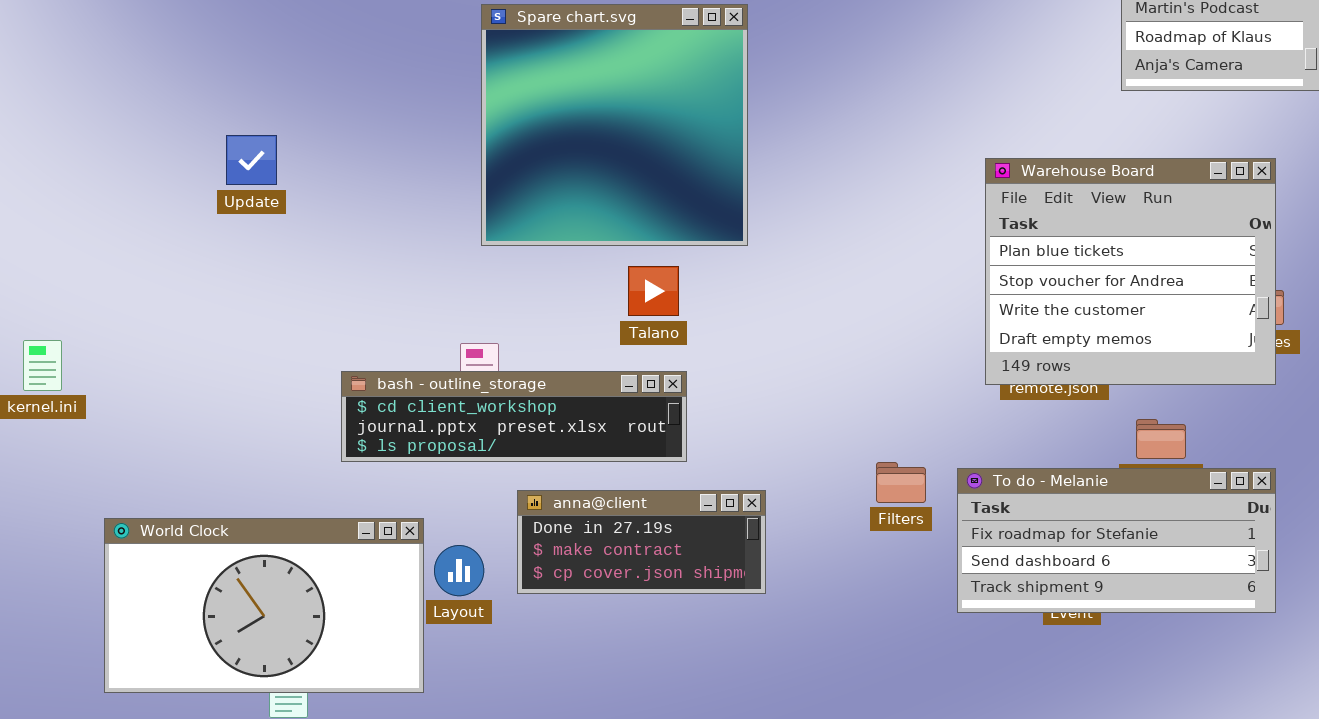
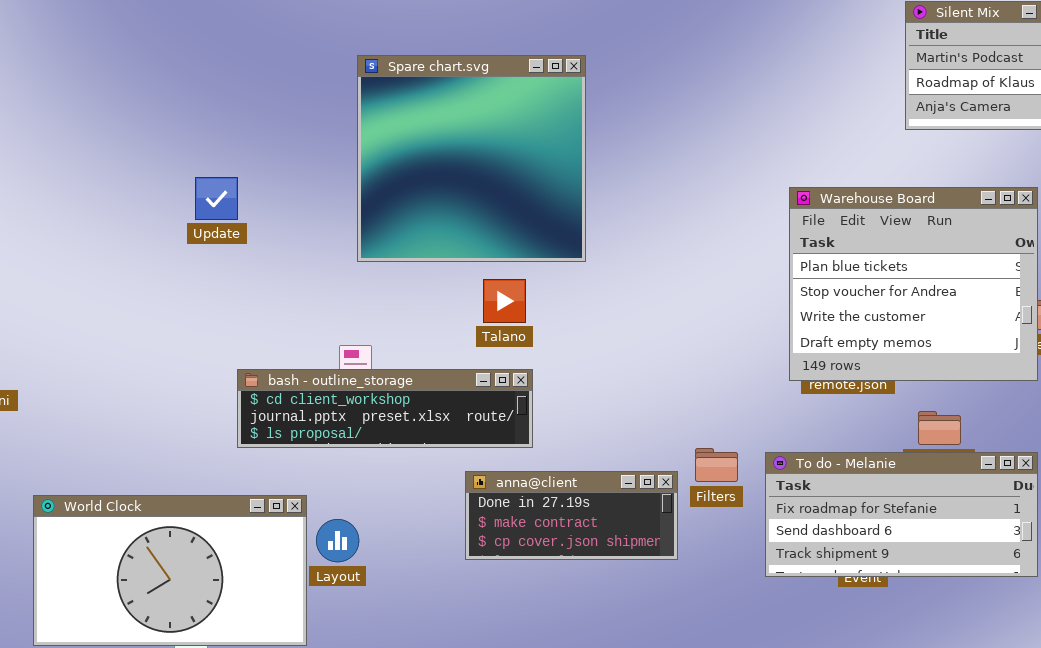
Update: [226,135,277,185] -> [195,177,238,220], moved
anna@client: [517,490,766,594] -> [465,471,678,560], moved

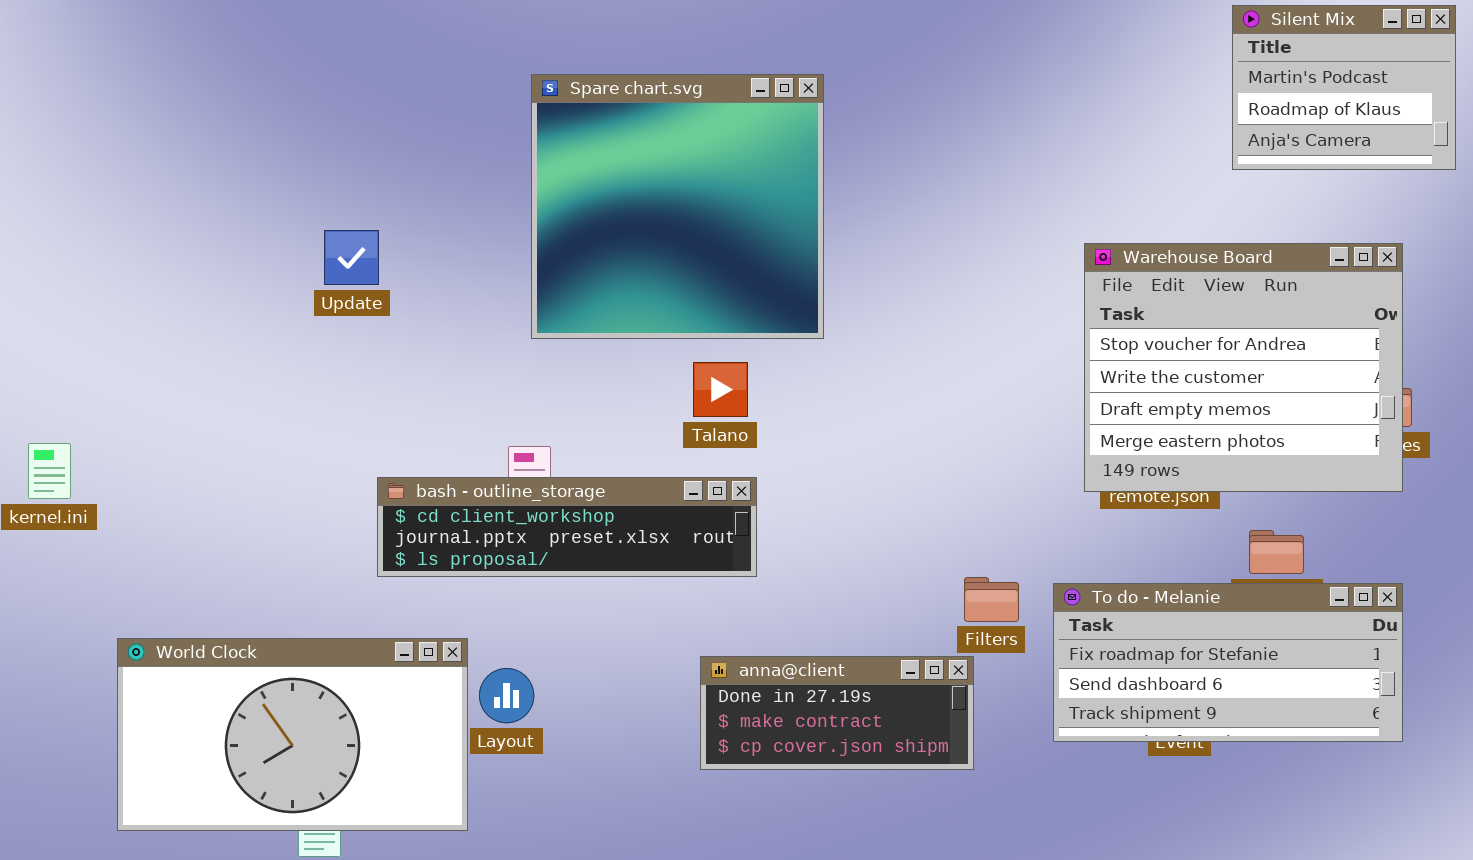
Warehouse Board: [789,187,1038,381] -> [1084,243,1403,492], scrolled down 1 row
anna@client: [465,471,678,560] -> [700,656,974,770], moved

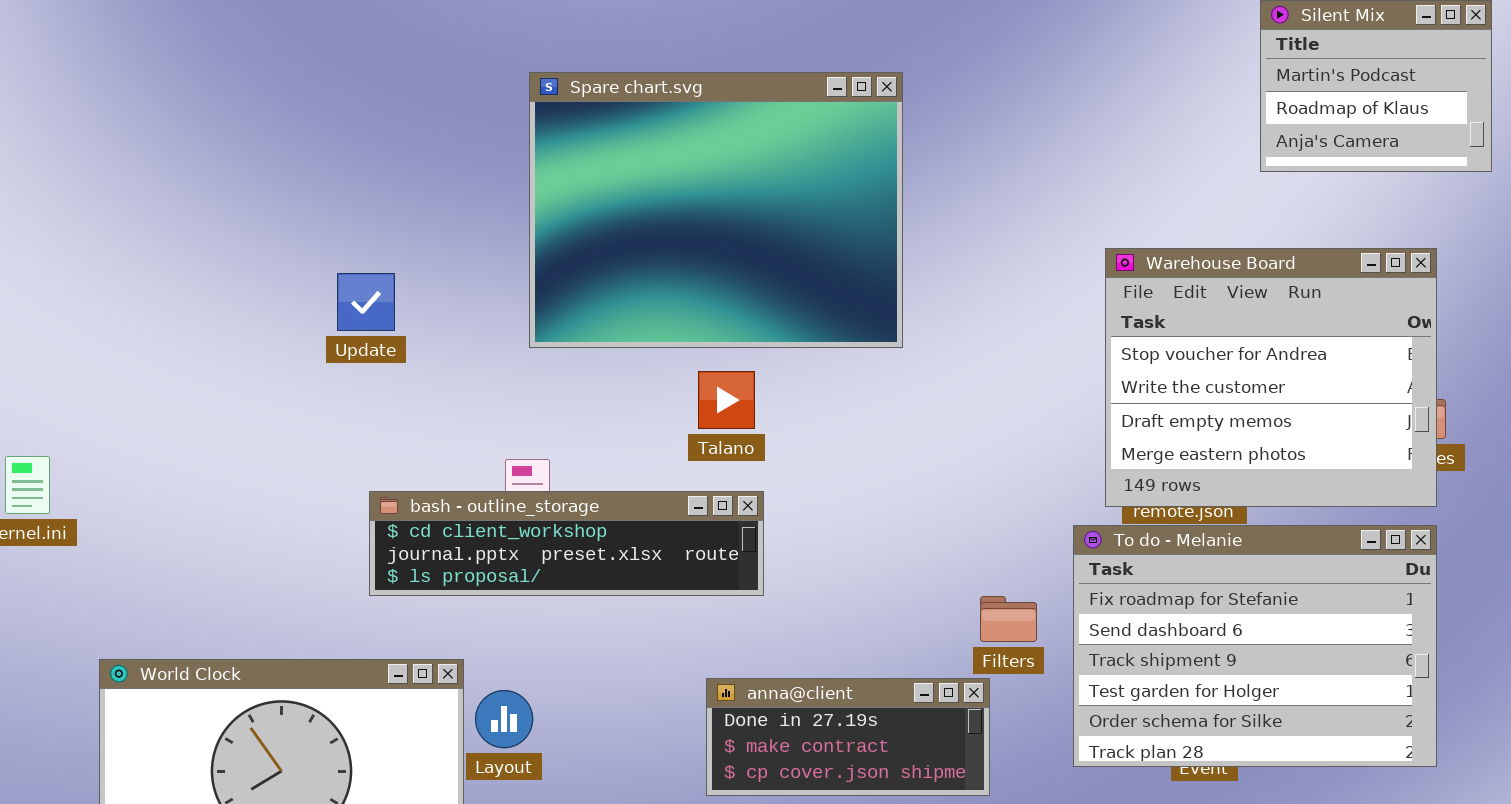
Spare chart.svg: [531,74,824,339] -> [529,72,903,348], resized
Update: [324,230,379,285] -> [337,273,395,331], moved
To do - Melanie: [1053,583,1403,742] -> [1073,525,1437,767], resized

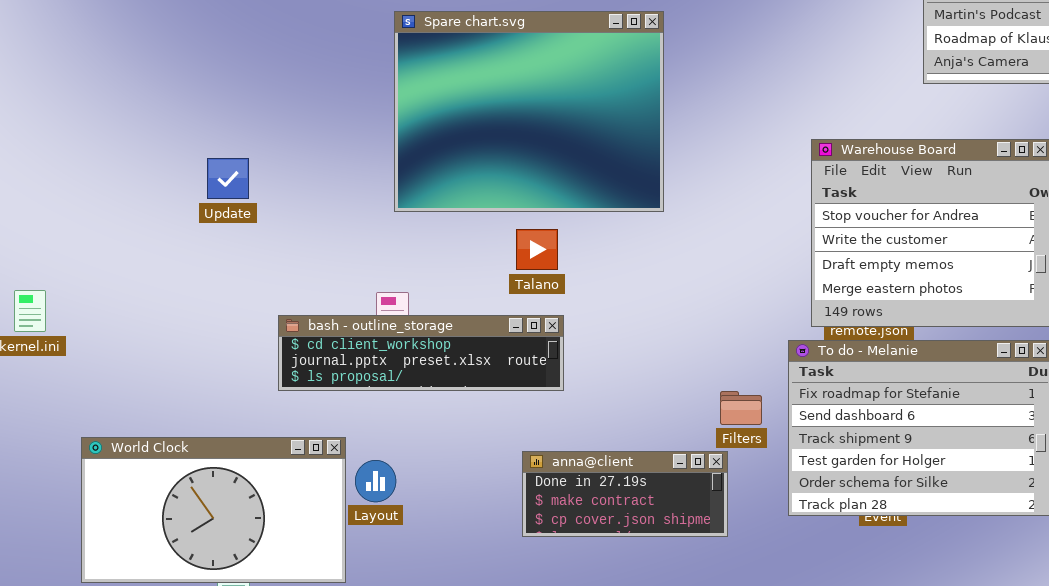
Update: [337,273,395,331] -> [207,158,249,199], moved

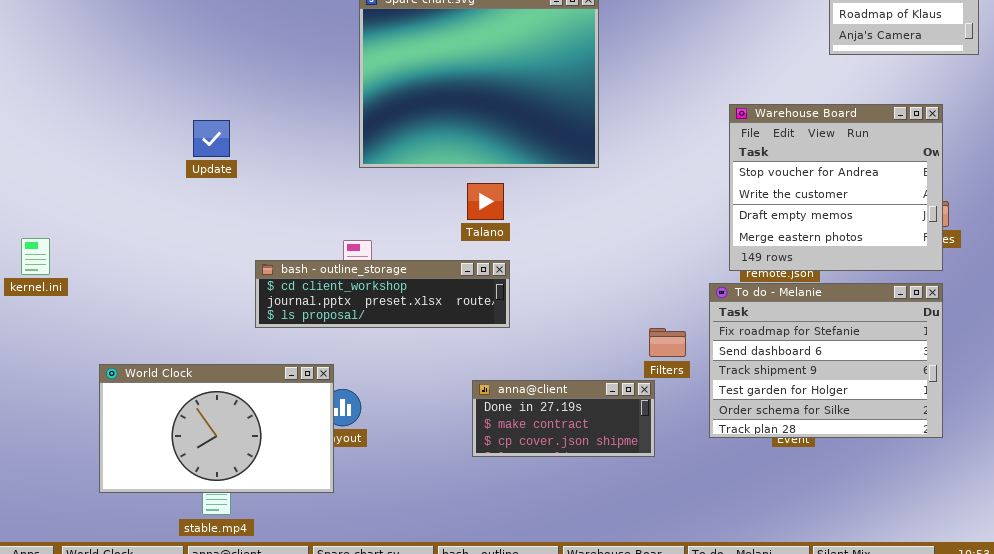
World Clock: [81,437,346,583] -> [99,364,334,493], moved

